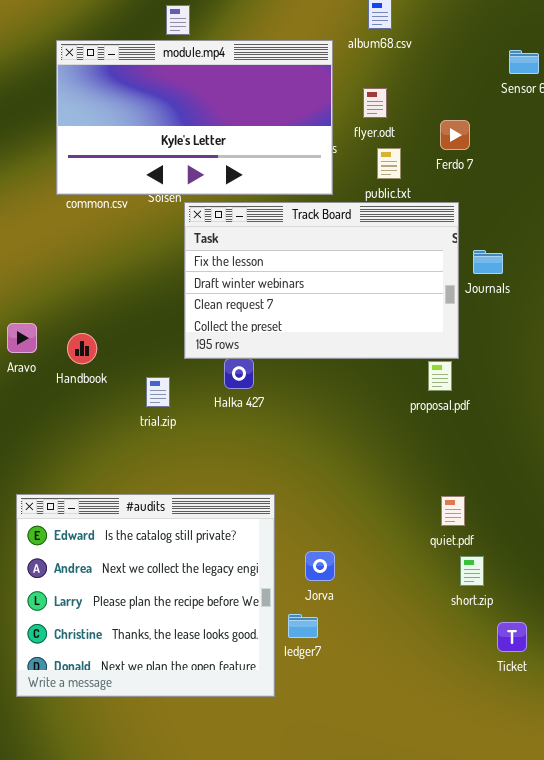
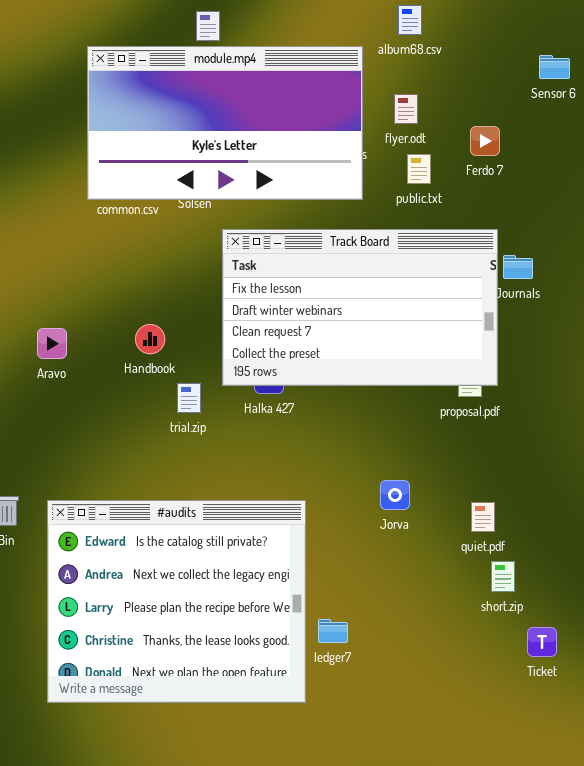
Track Board: [184,202,459,359] -> [222,229,498,386], moved
Handbook: [67,333,97,364] -> [135,324,165,354], moved
Jorva: [305,551,335,581] -> [380,480,410,510], moved

